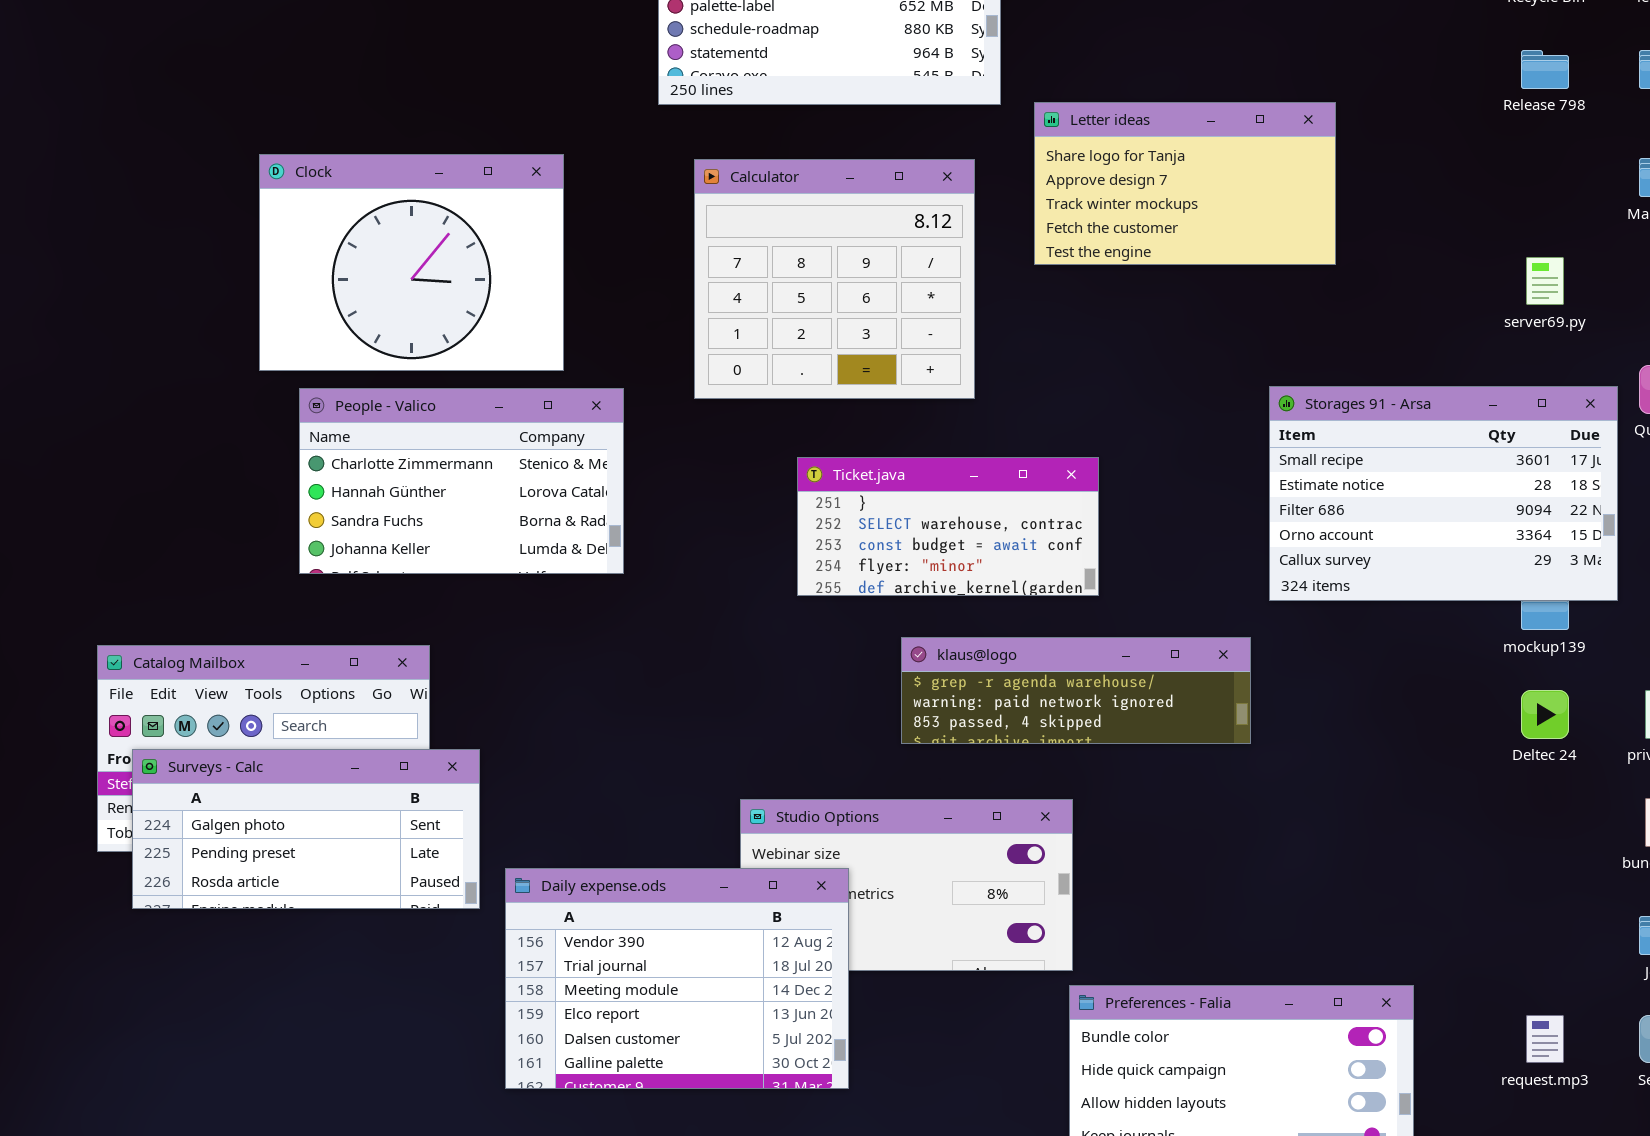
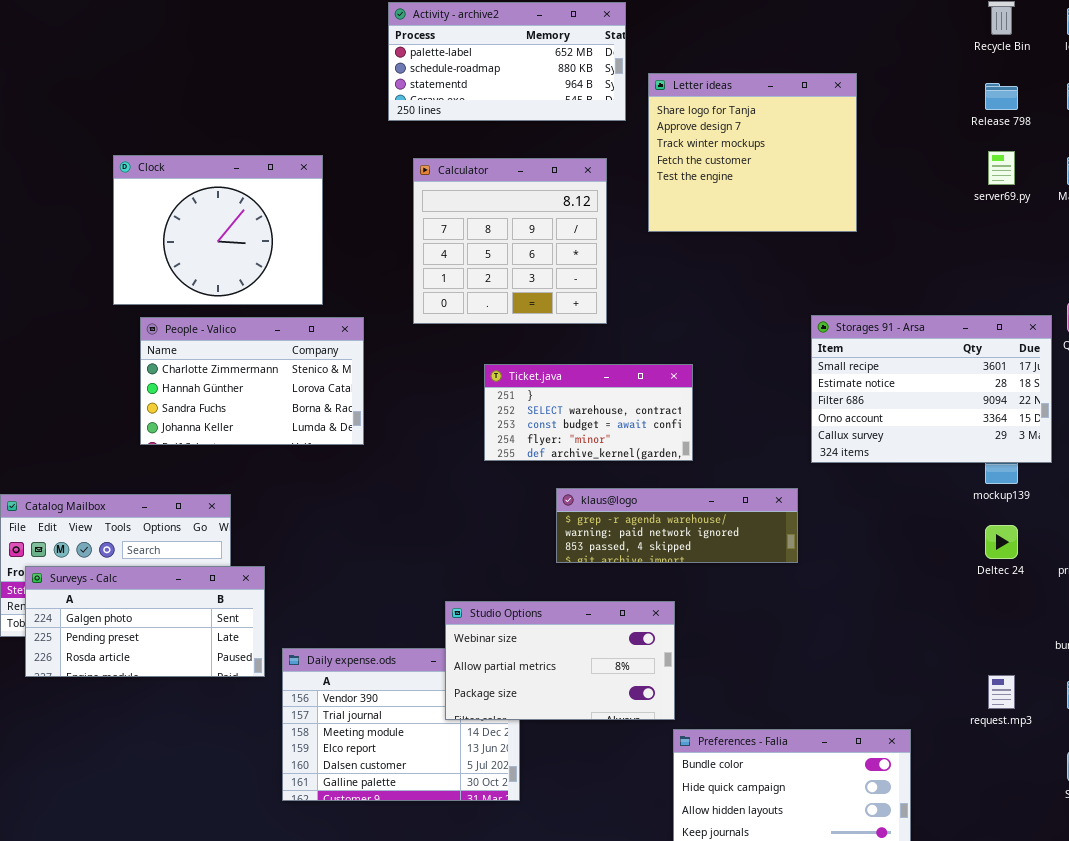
Letter ideas: [1034,102,1336,265] -> [648,73,857,232], resized
server69.py: [1526,257,1564,305] -> [988,151,1015,185], moved
Studio Options: [740,799,1073,971] -> [445,601,675,720], raised
request.mp3: [1526,1015,1564,1063] -> [988,675,1015,709], moved

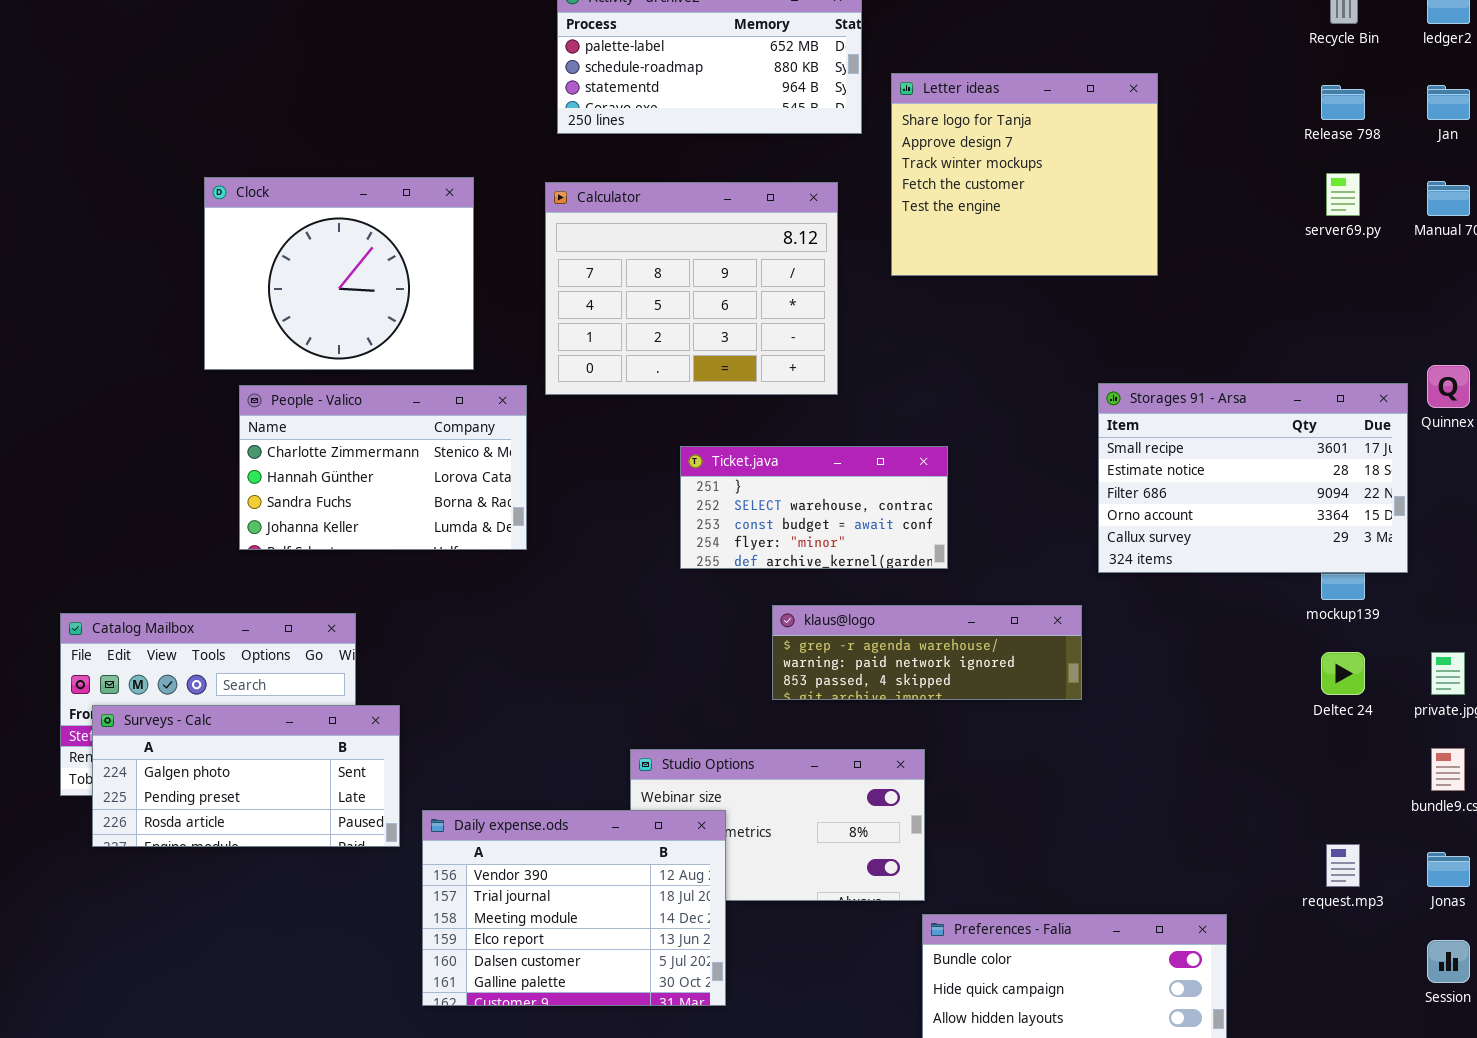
Calculator: [413,158,607,324] -> [545,182,838,395], resized
Daily expense.ods: [282,648,520,801] -> [422,810,726,1006], raised

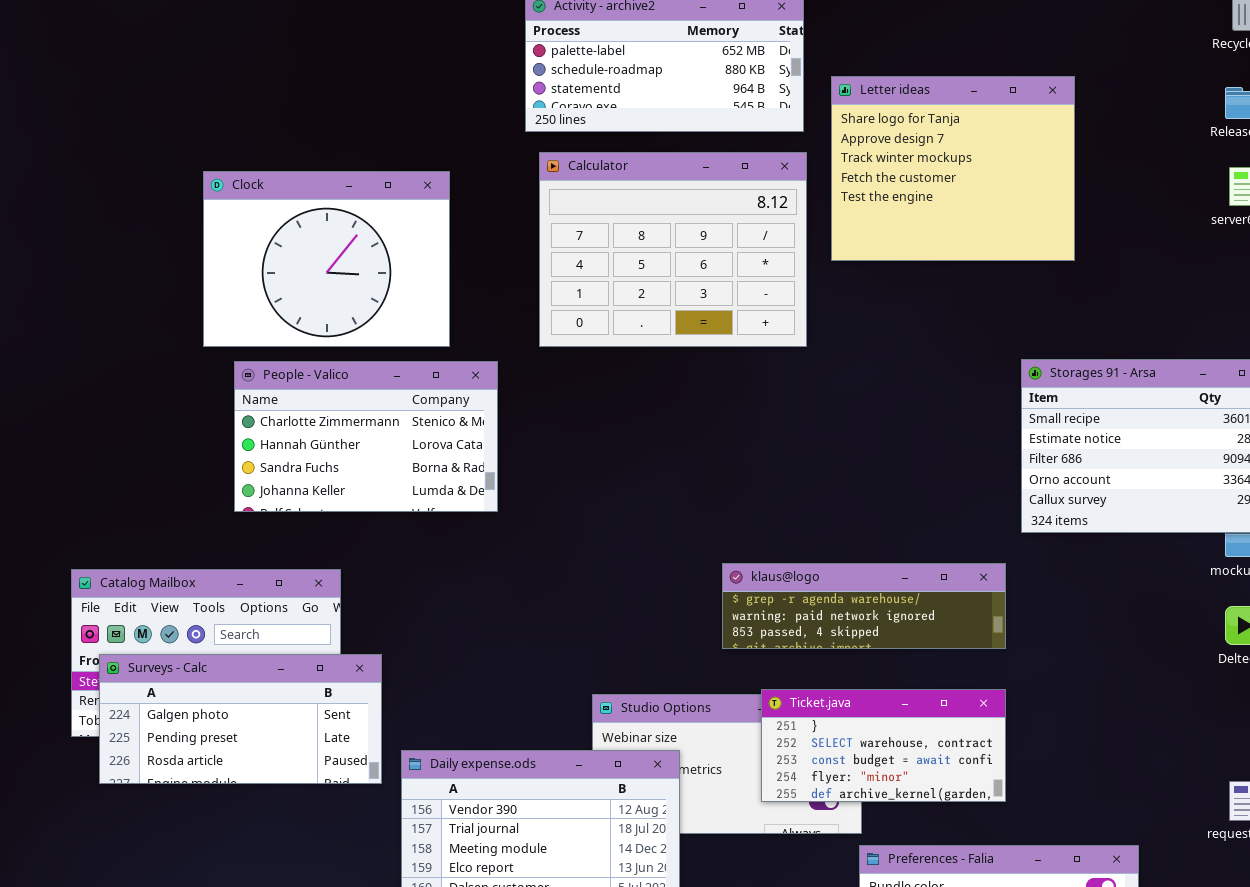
Calculator: [545,182,838,395] -> [539,152,807,347], moved
Ticket.java: [680,446,948,569] -> [761,689,1006,802], moved

